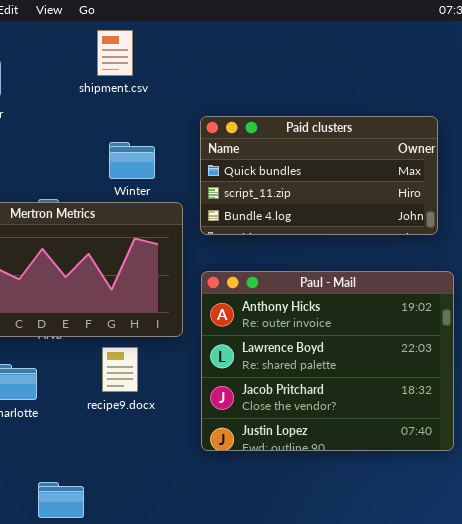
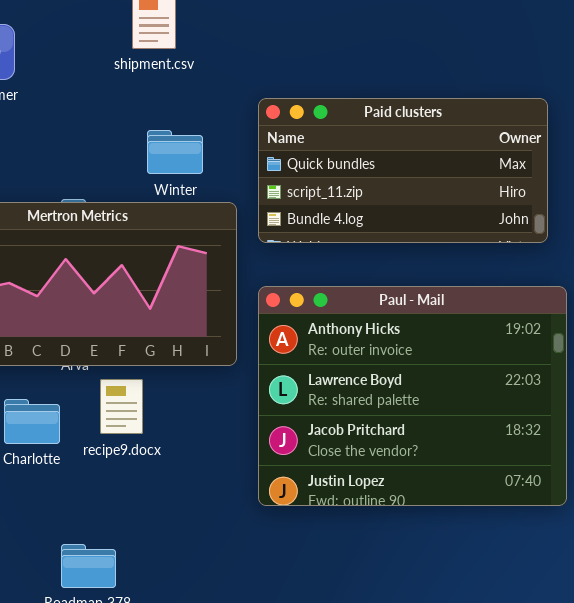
recipe9.docx: [102,347,138,392] -> [100,379,143,434], moved

